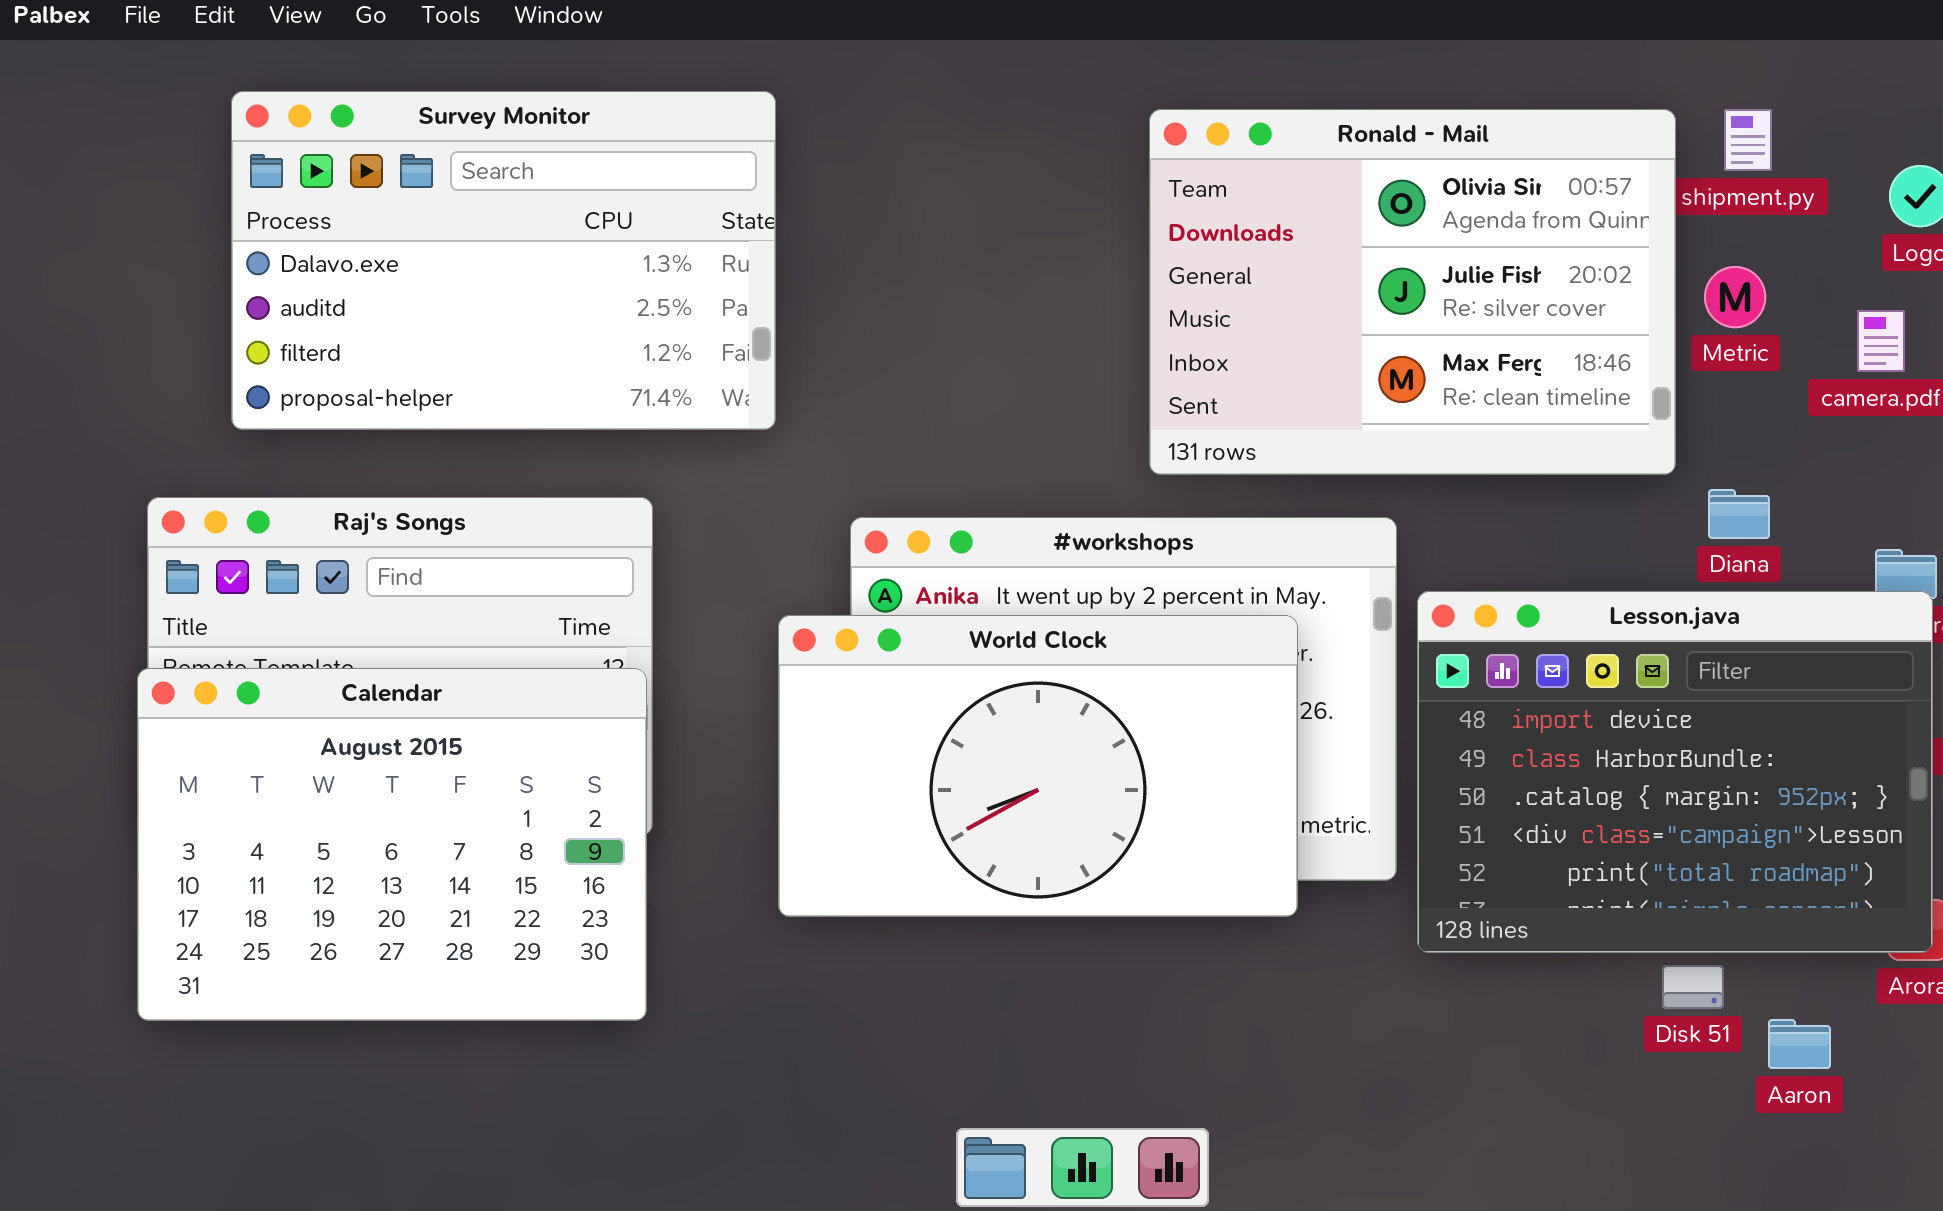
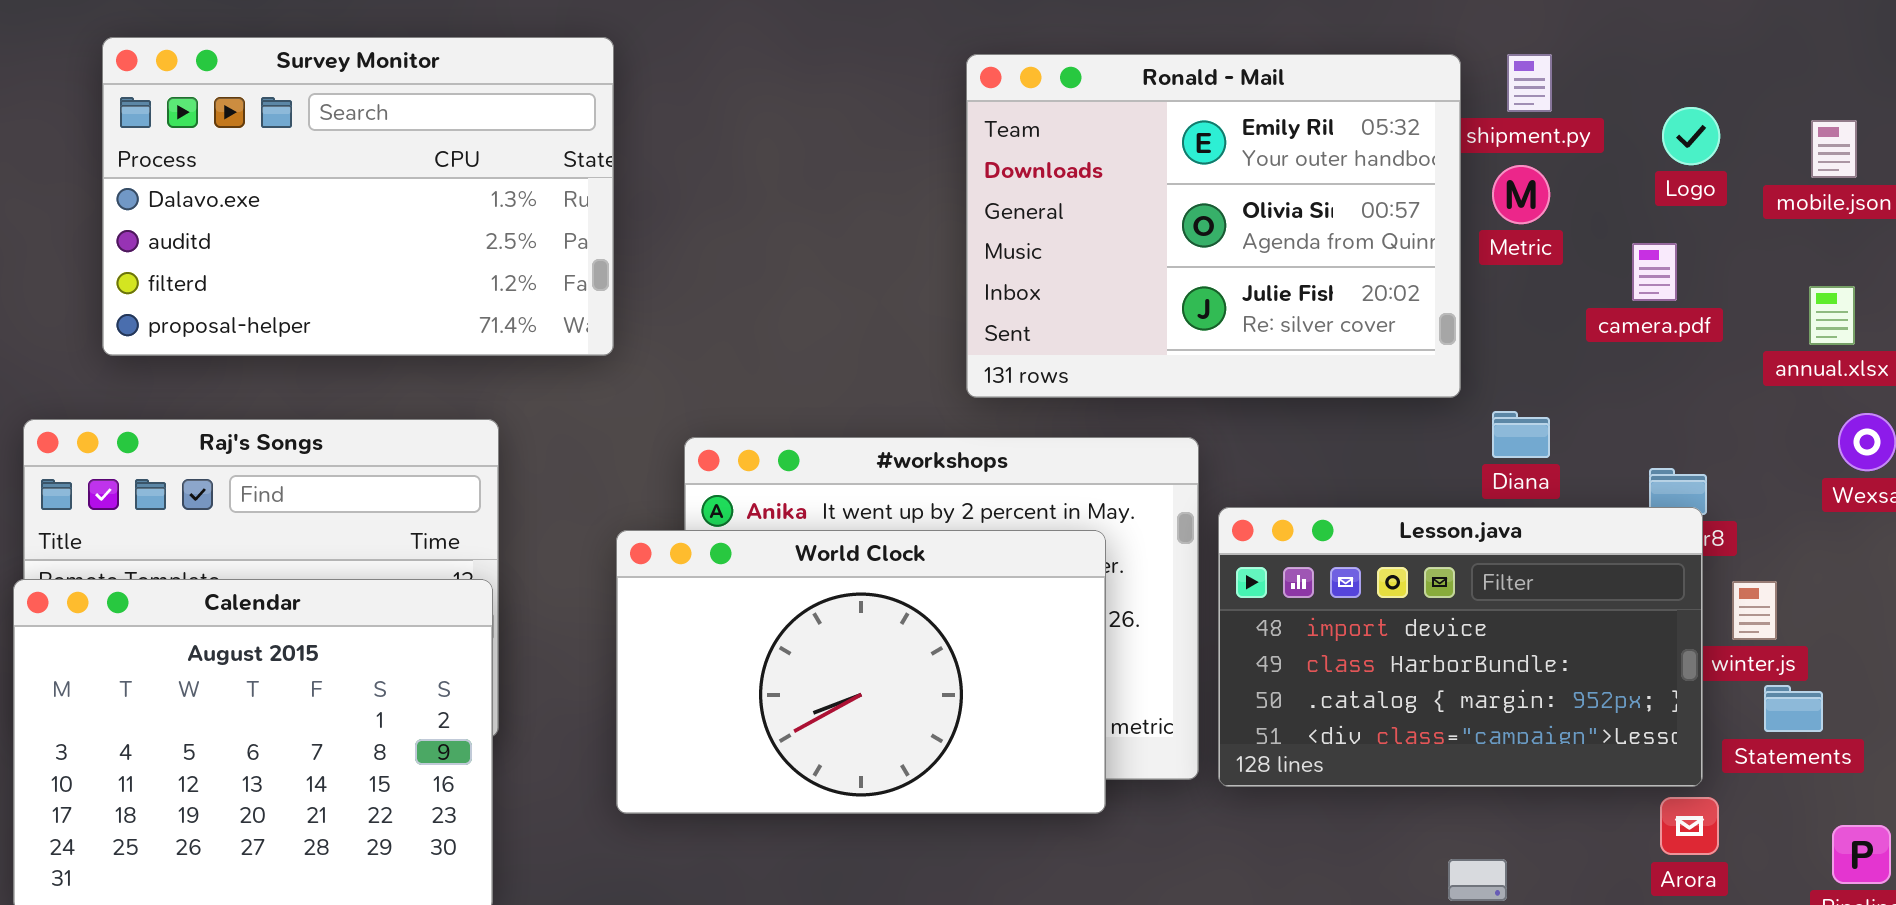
Ronald - Mail: [1149,109,1676,475] -> [966,54,1461,398], scrolled up 1 row
Metric: [1704,266,1766,328] -> [1492,165,1550,224], moved
Lesson.java: [1417,591,1933,953] -> [1218,507,1703,787], resized

